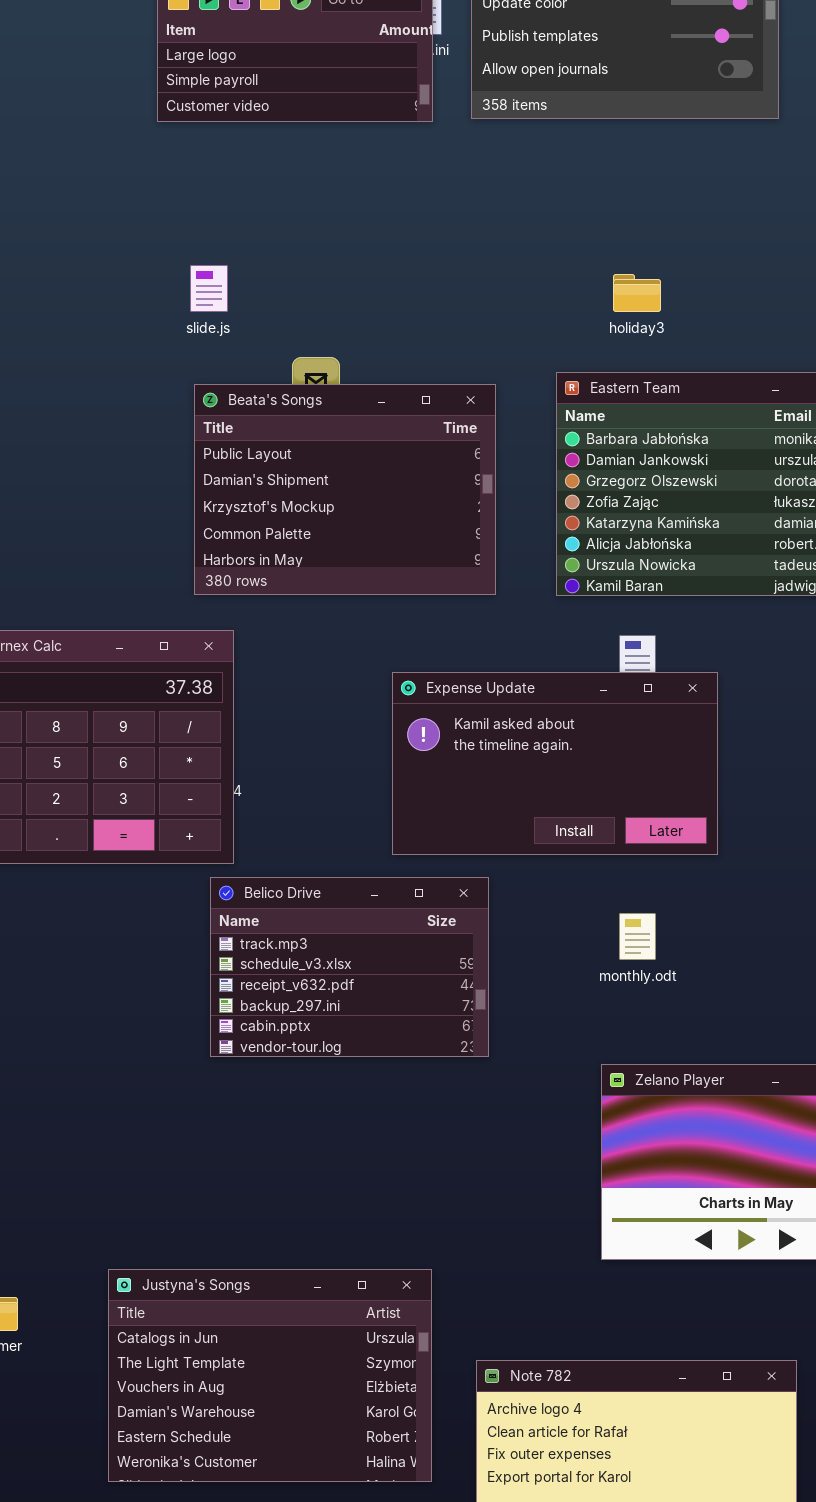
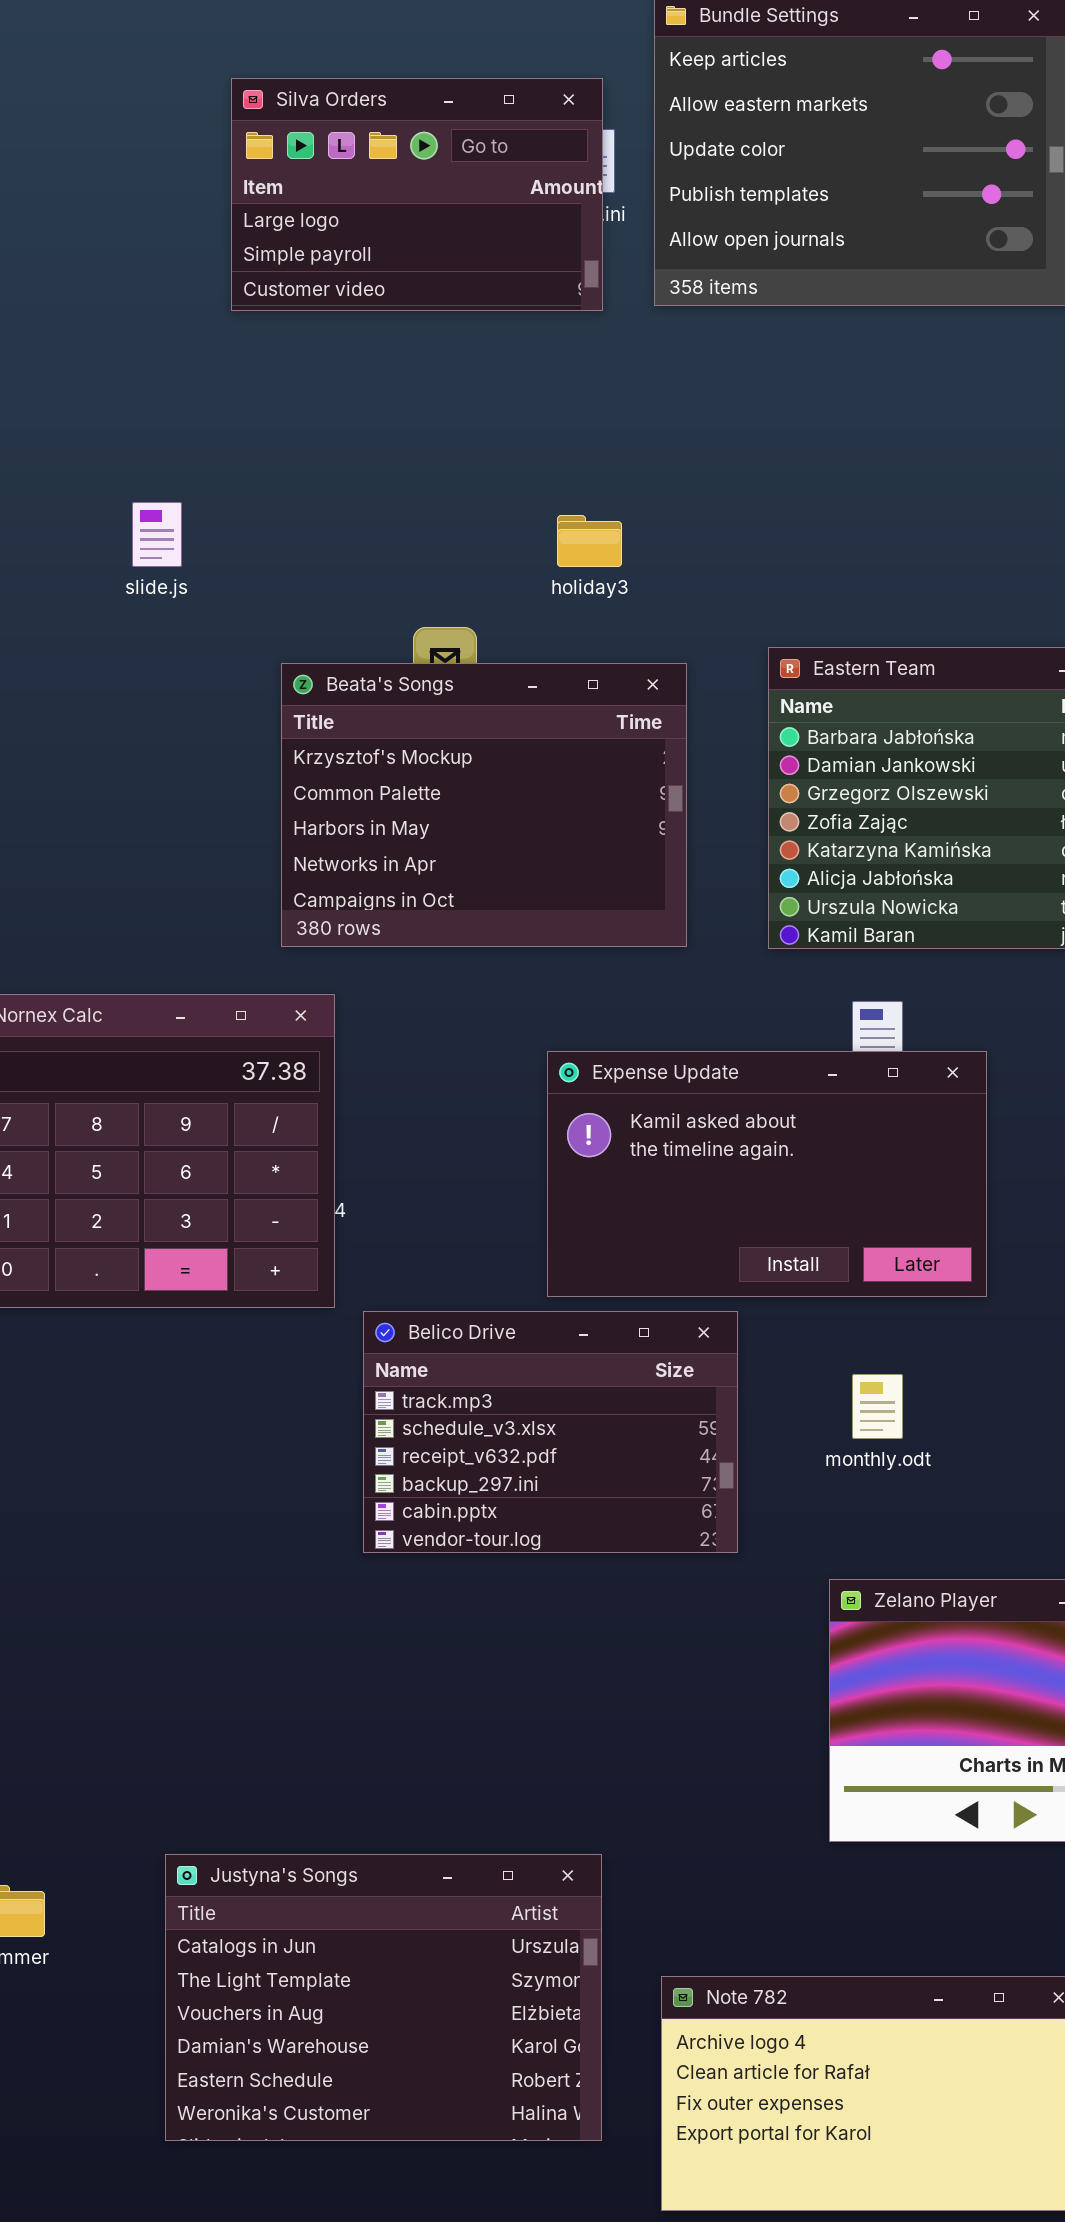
slide.js: [190,265,228,312] -> [132,502,182,567], moved
holiday3: [613,274,661,312] -> [557,515,622,567], moved
Beata's Songs: [194,384,496,595] -> [281,663,687,947], scrolled down 2 rows
Belico Drive: [210,877,489,1057] -> [363,1311,738,1553], moved

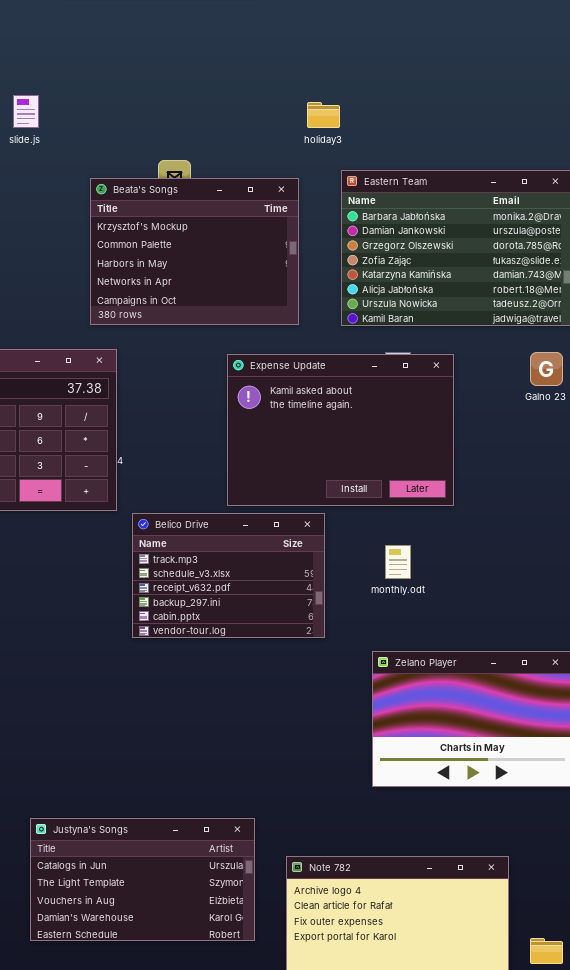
holiday3: [557,515,622,567] -> [307,102,340,128], moved
Expense Update: [547,1051,987,1297] -> [227,354,454,506], resized
Justyna's Songs: [165,1854,602,2141] -> [30,818,255,941], resized

